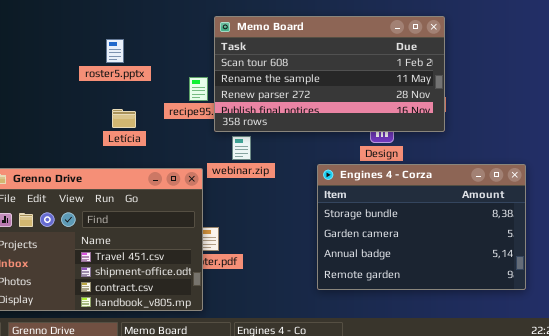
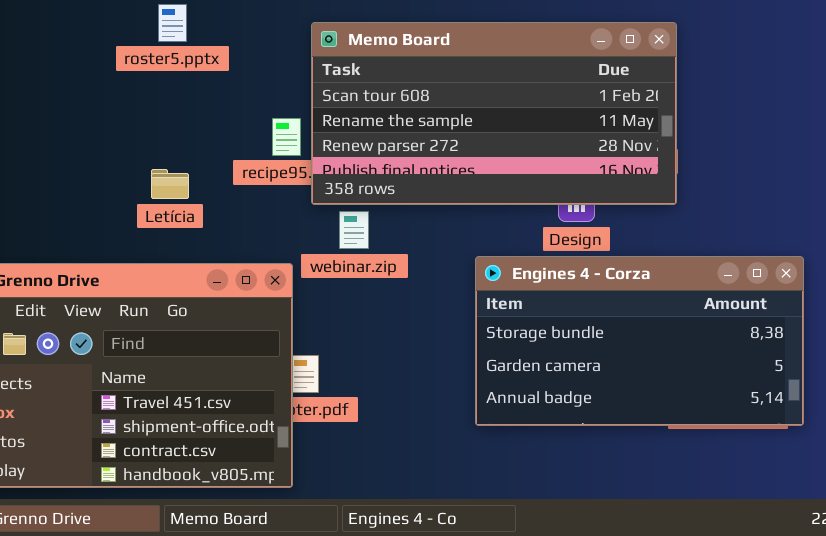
roster5.pptx: [106,39,124,63] -> [158,4,187,42], moved
Engines 4 - Corza: [317,164,526,290] -> [475,256,804,426], resized

